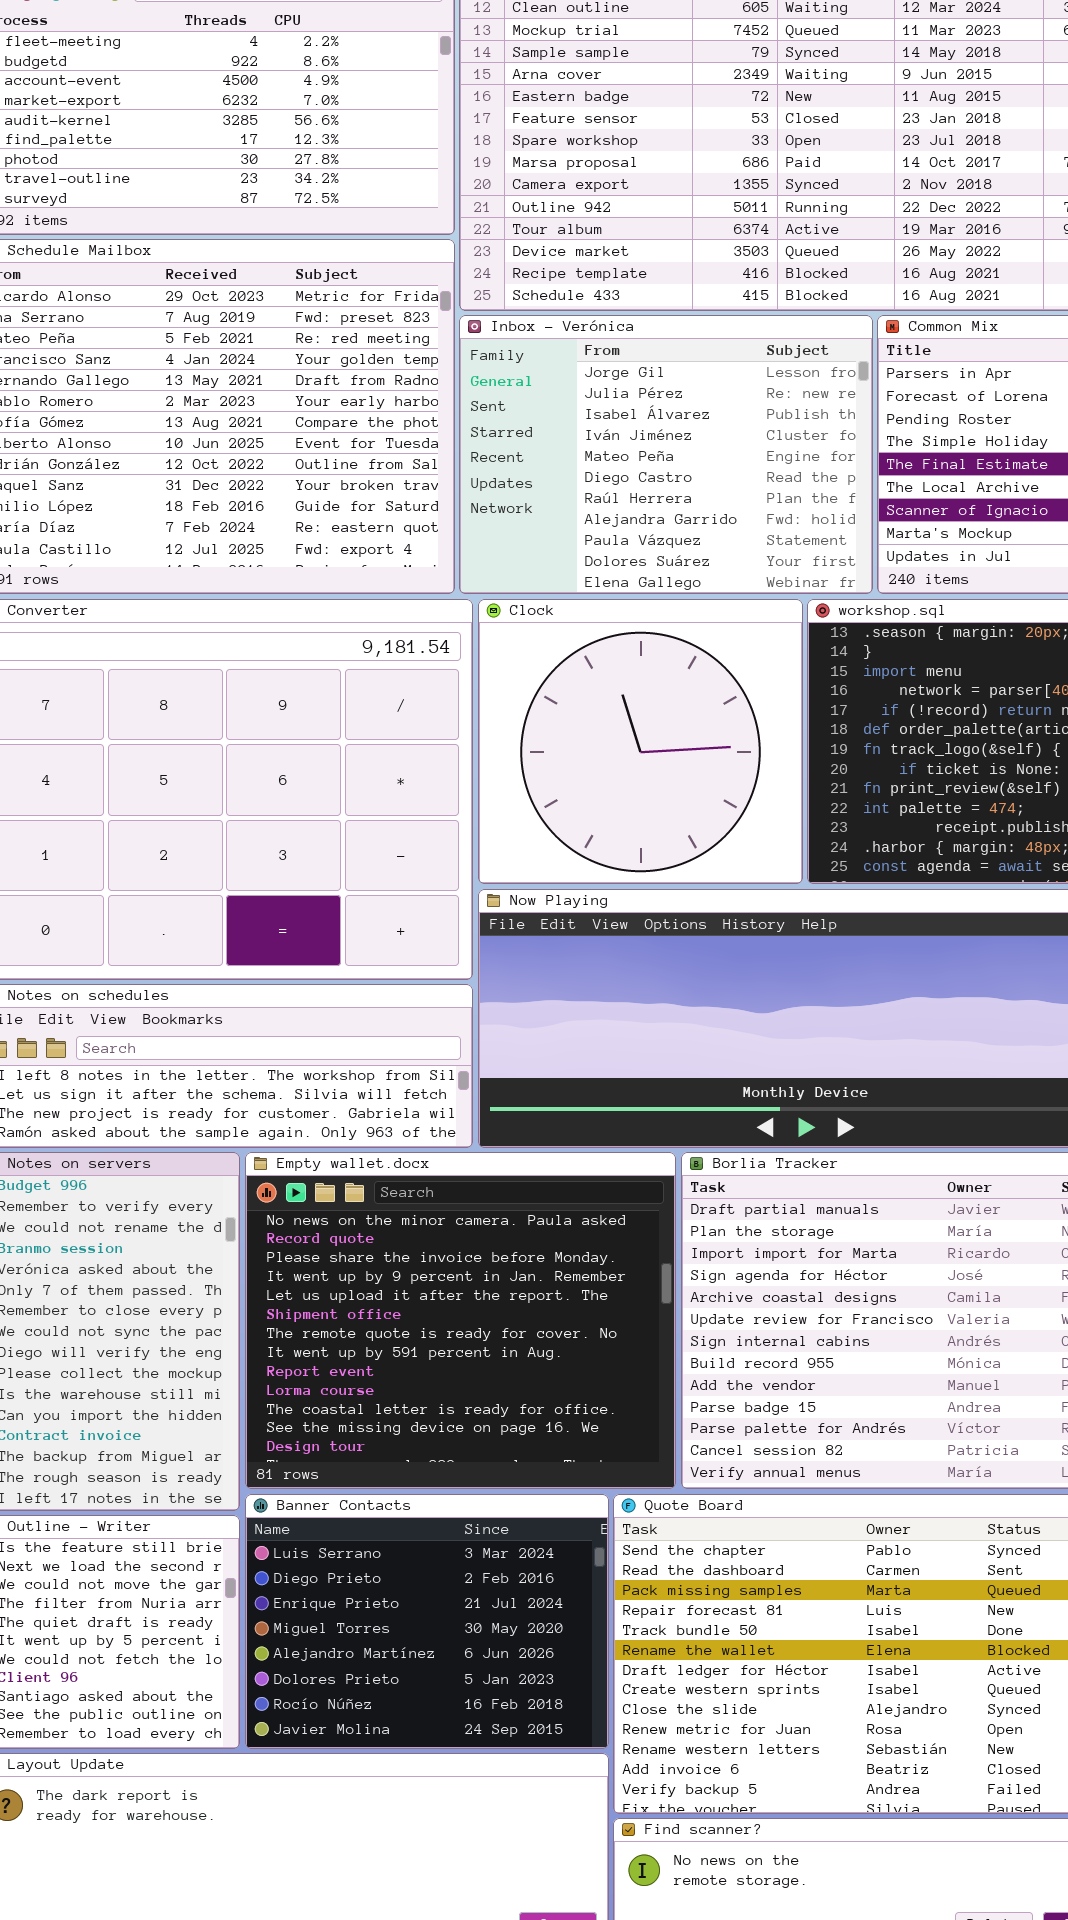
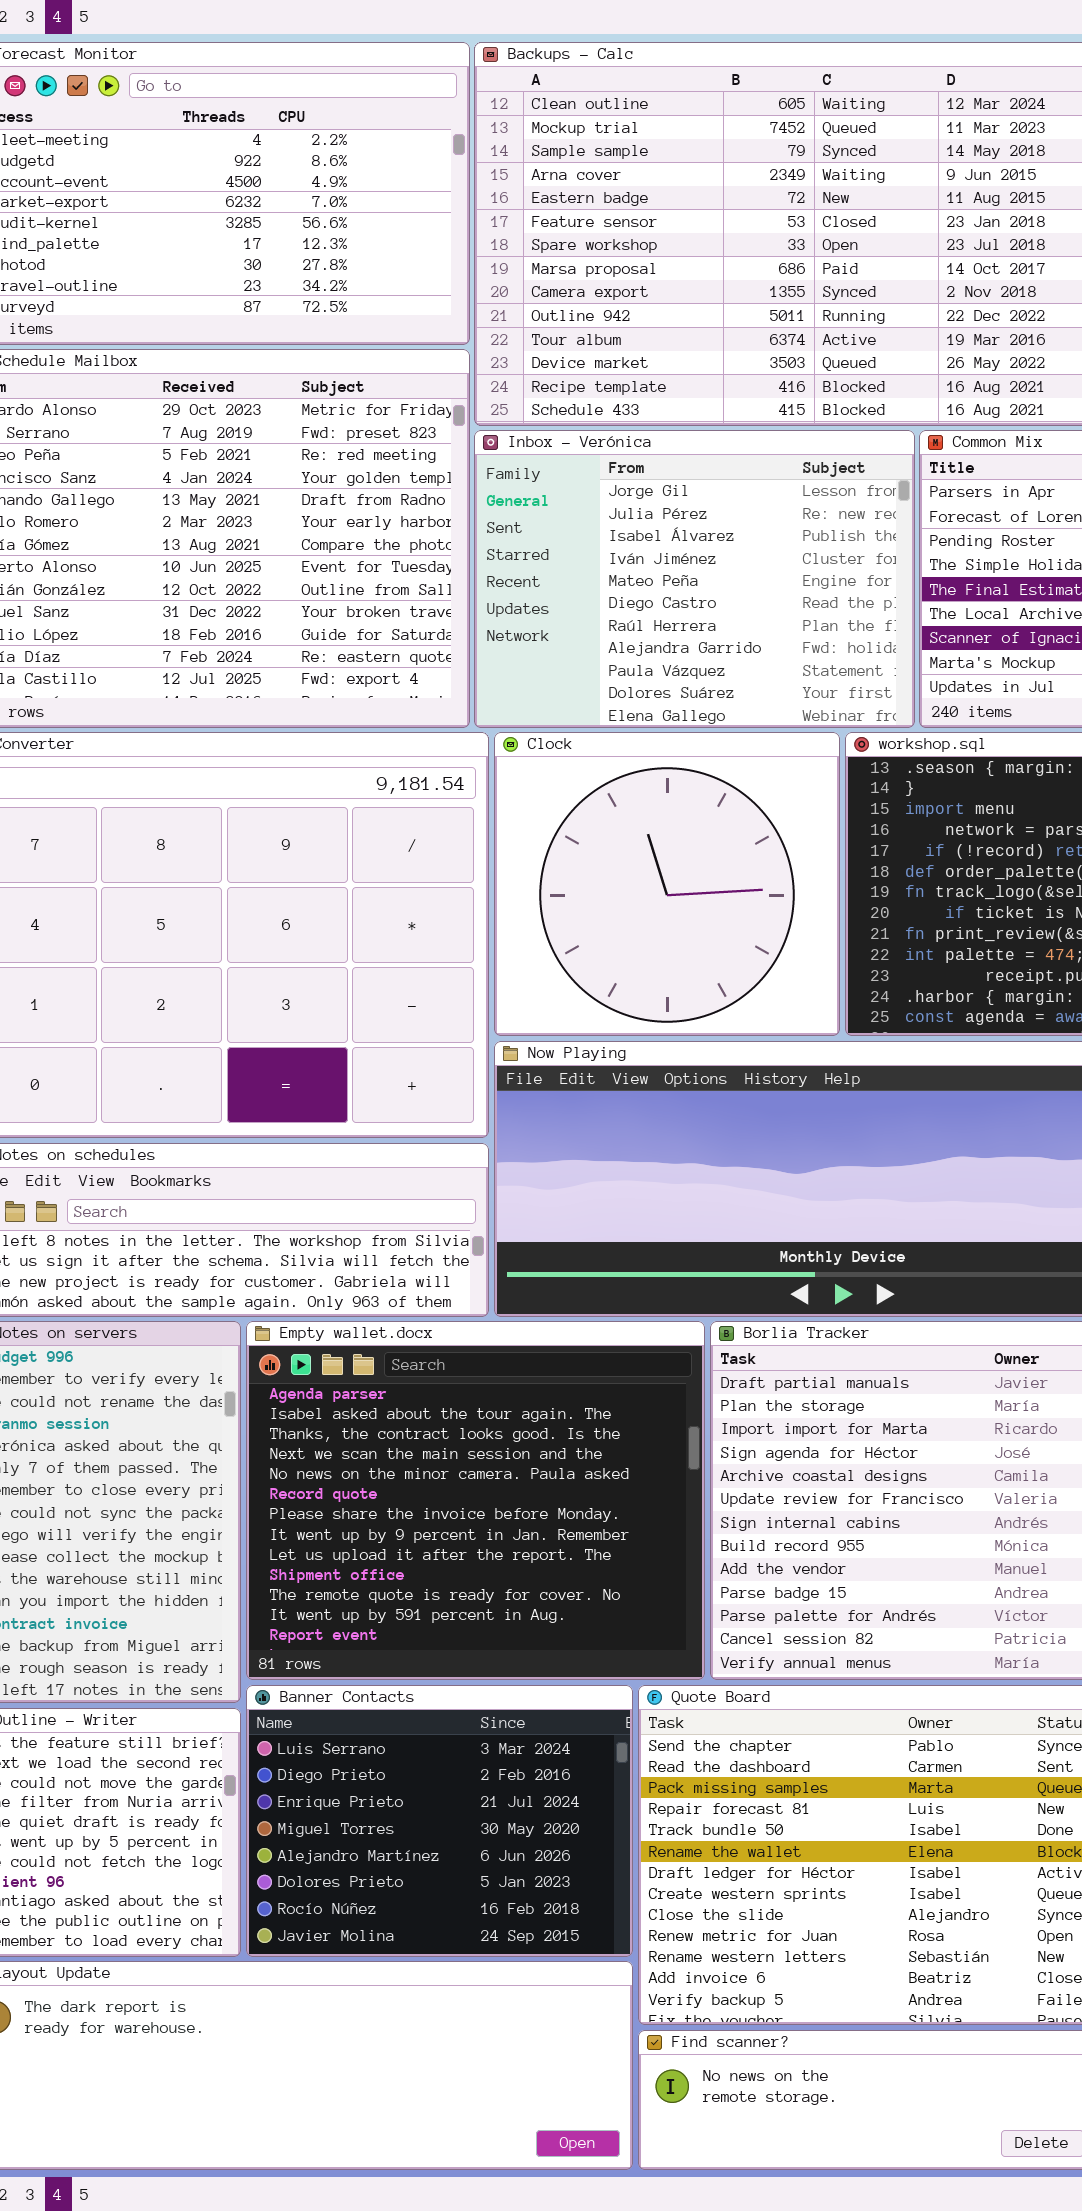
Empty wallet.docx: [245,1152,676,1489] -> [246,1321,705,1680], scrolled up 4 rows

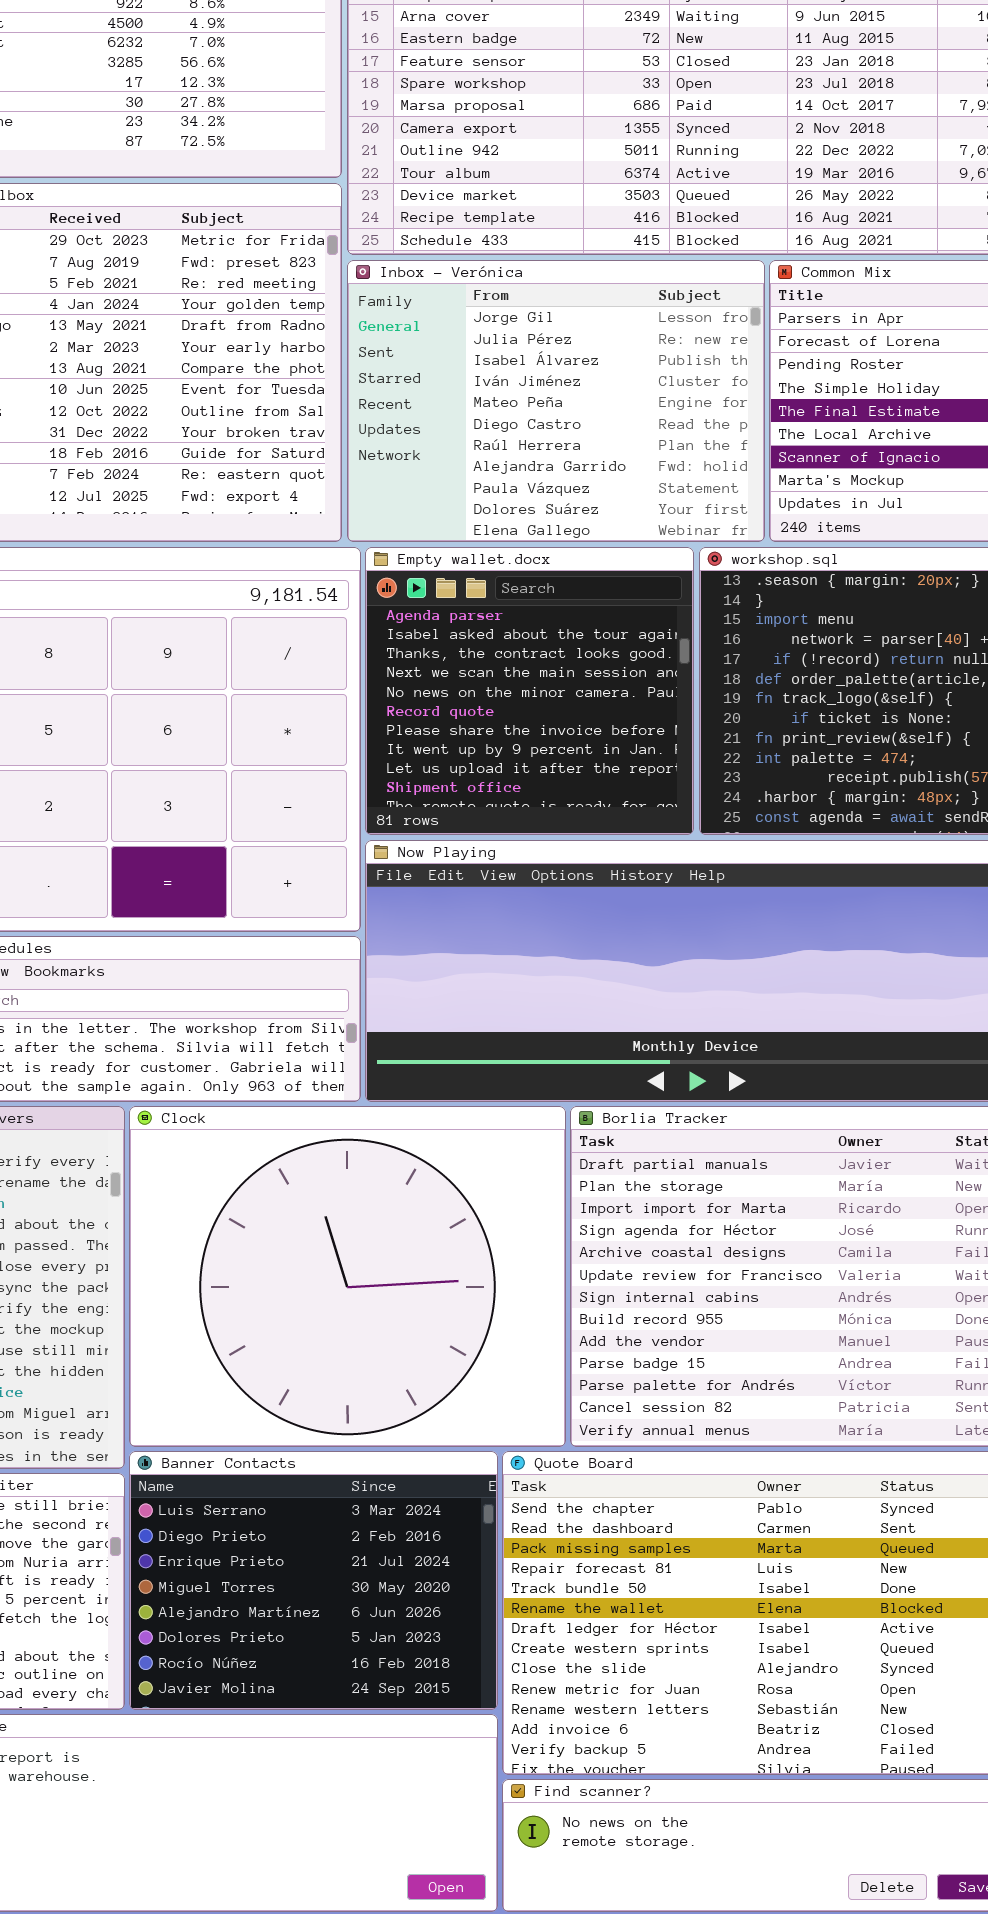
Clock: [494,732,840,1036] -> [129,1106,566,1447], moved, resized
Empty wallet.docx: [246,1321,705,1680] -> [365,547,694,835], moved, resized

